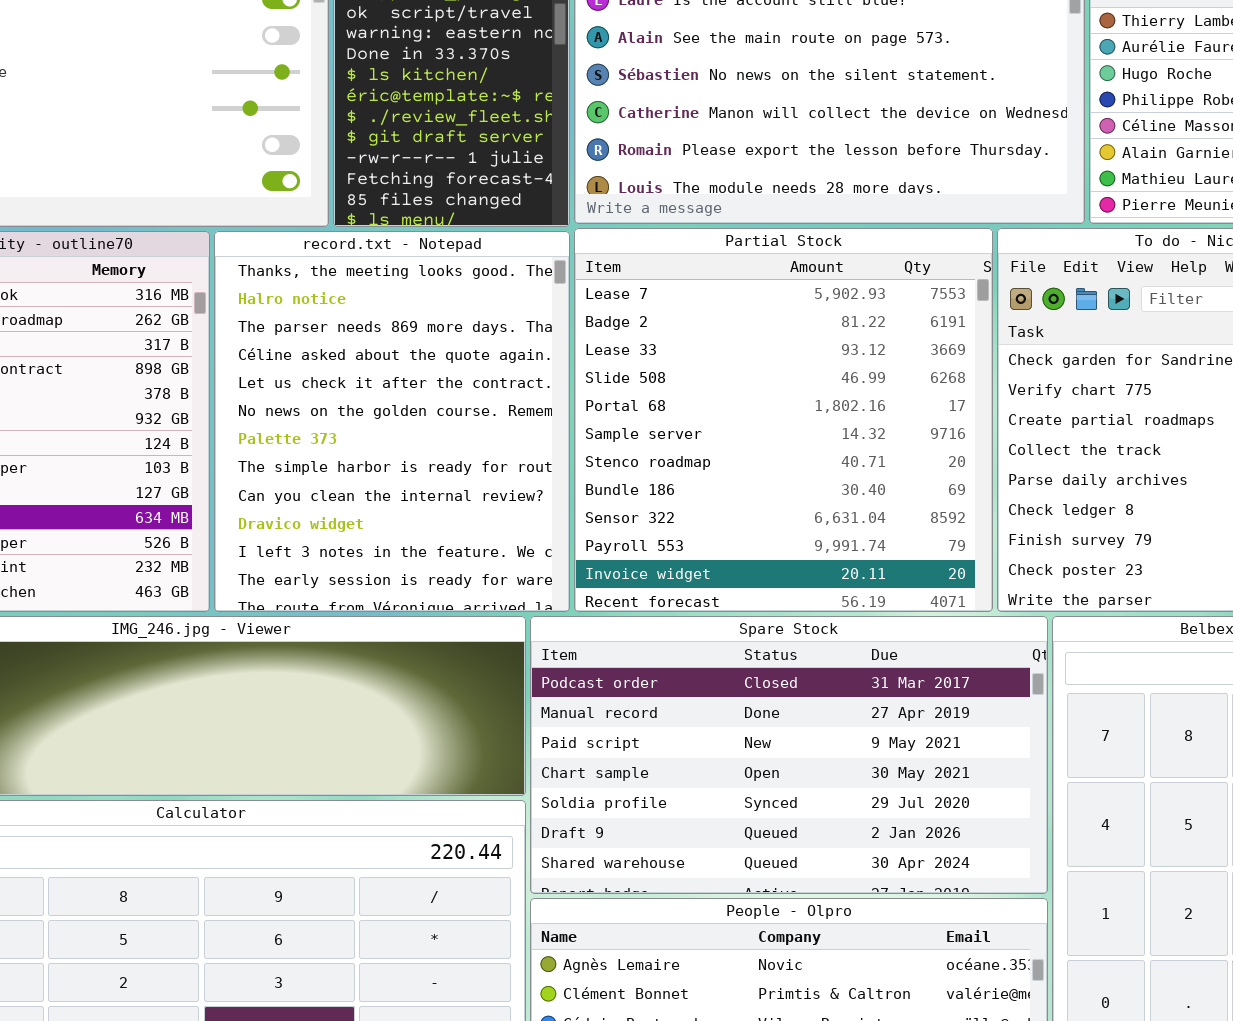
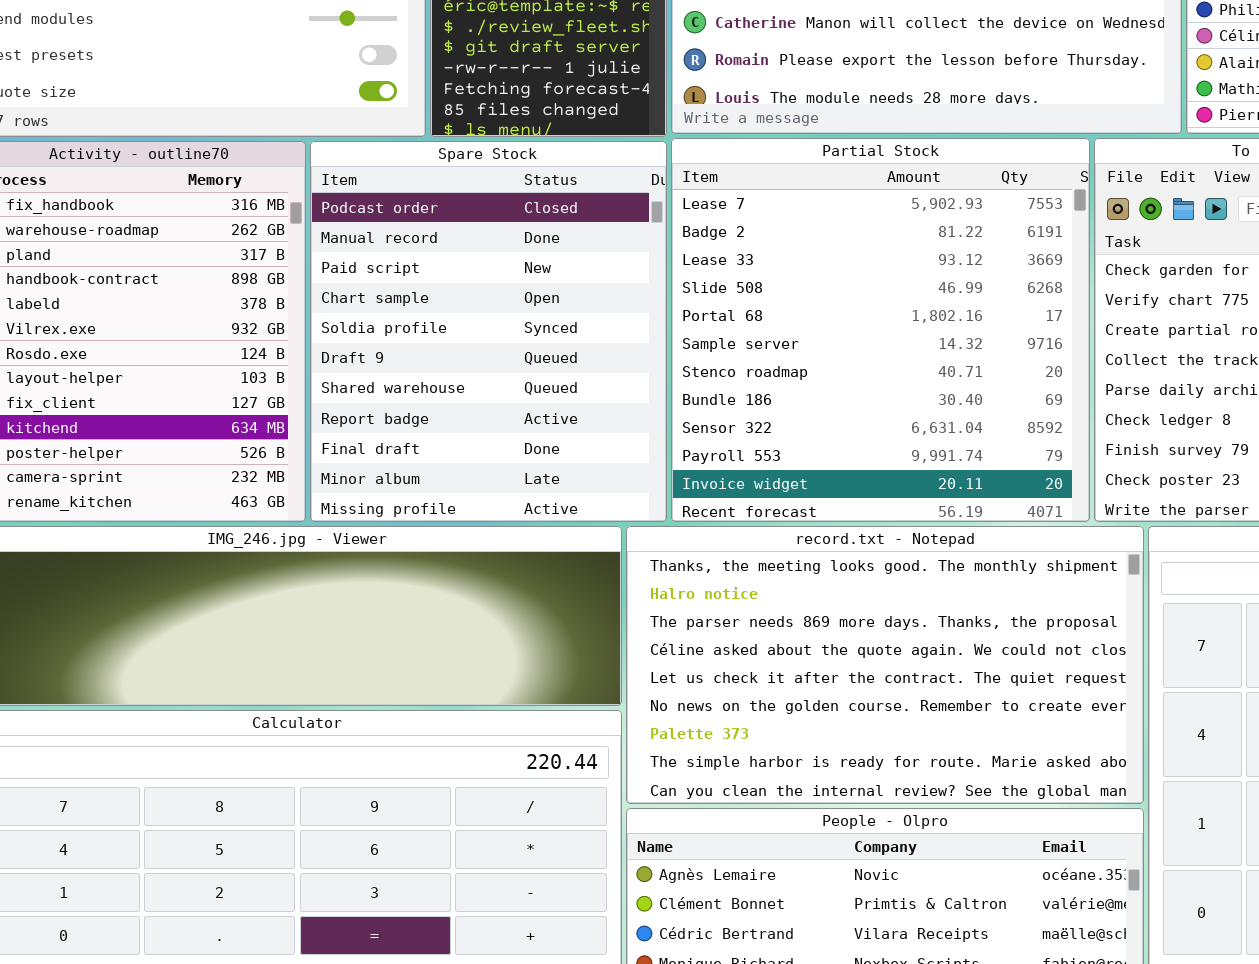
record.txt - Notepad: [214,231,570,612] -> [626,526,1144,804], moved, resized
Spare Stock: [530,616,1048,894] -> [310,141,667,522], moved, resized

